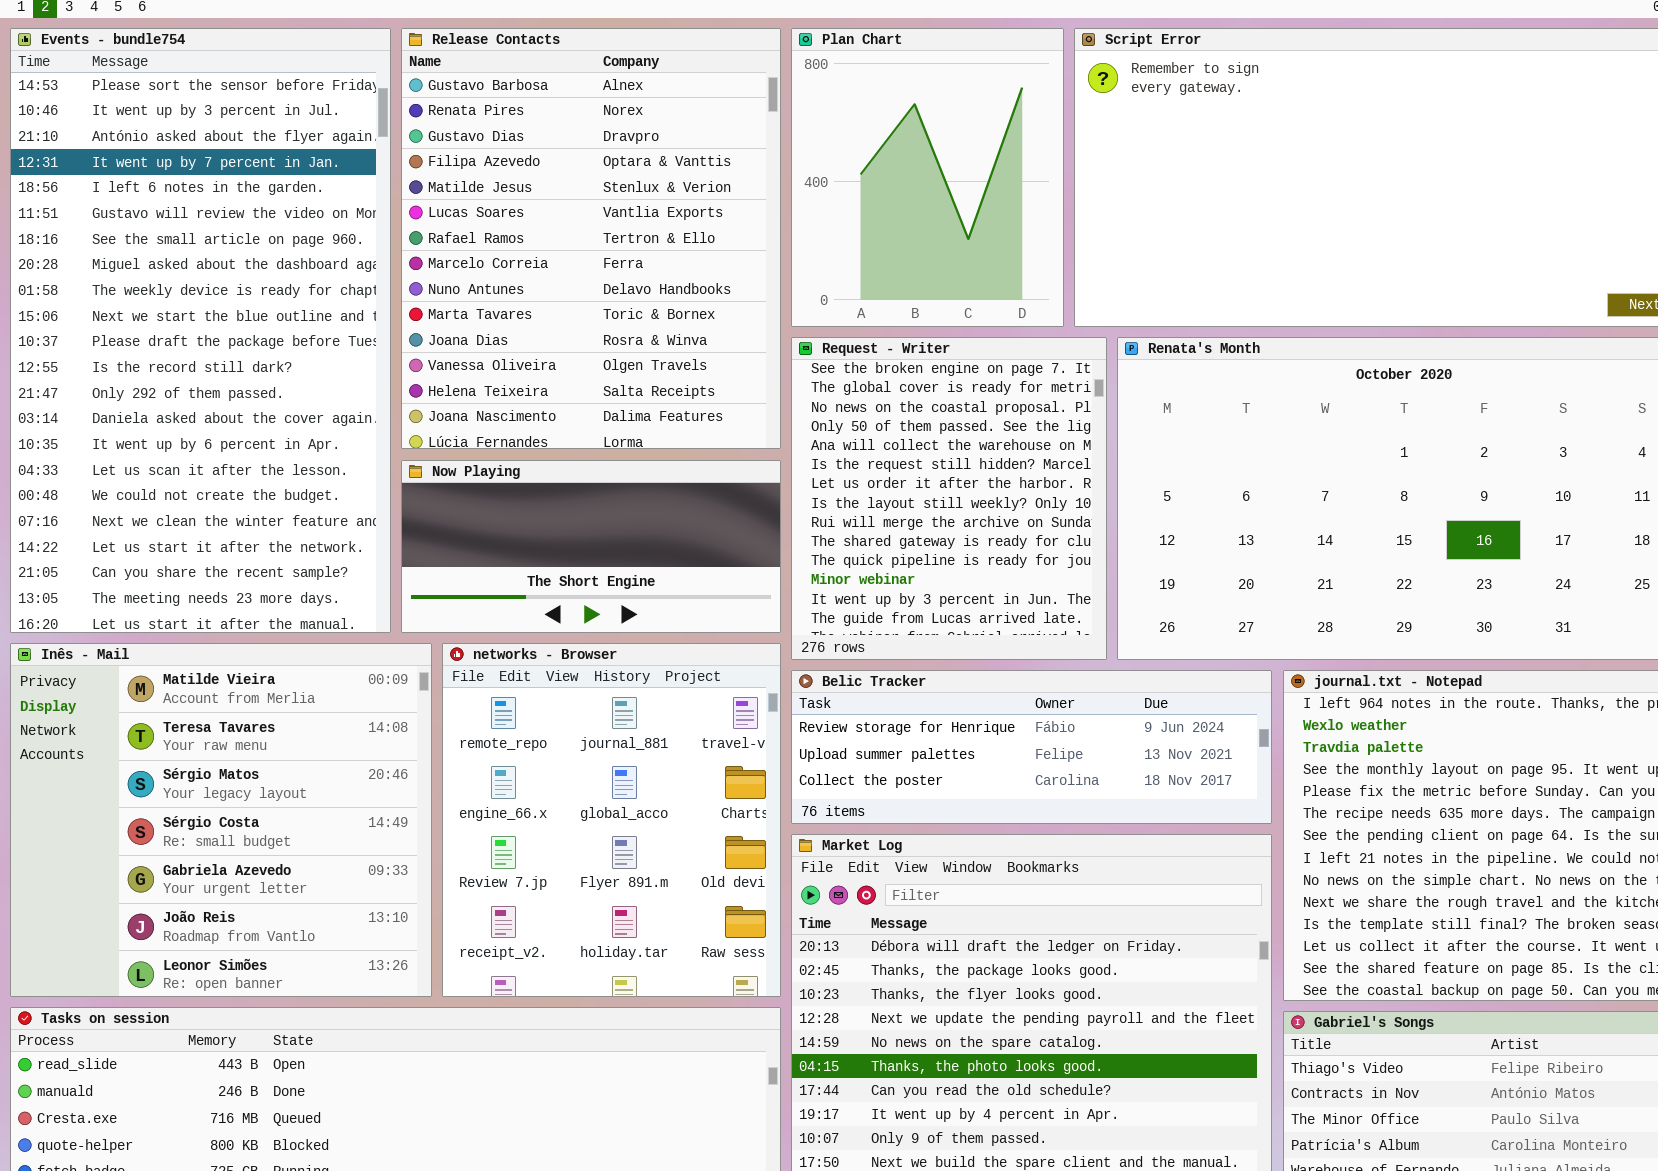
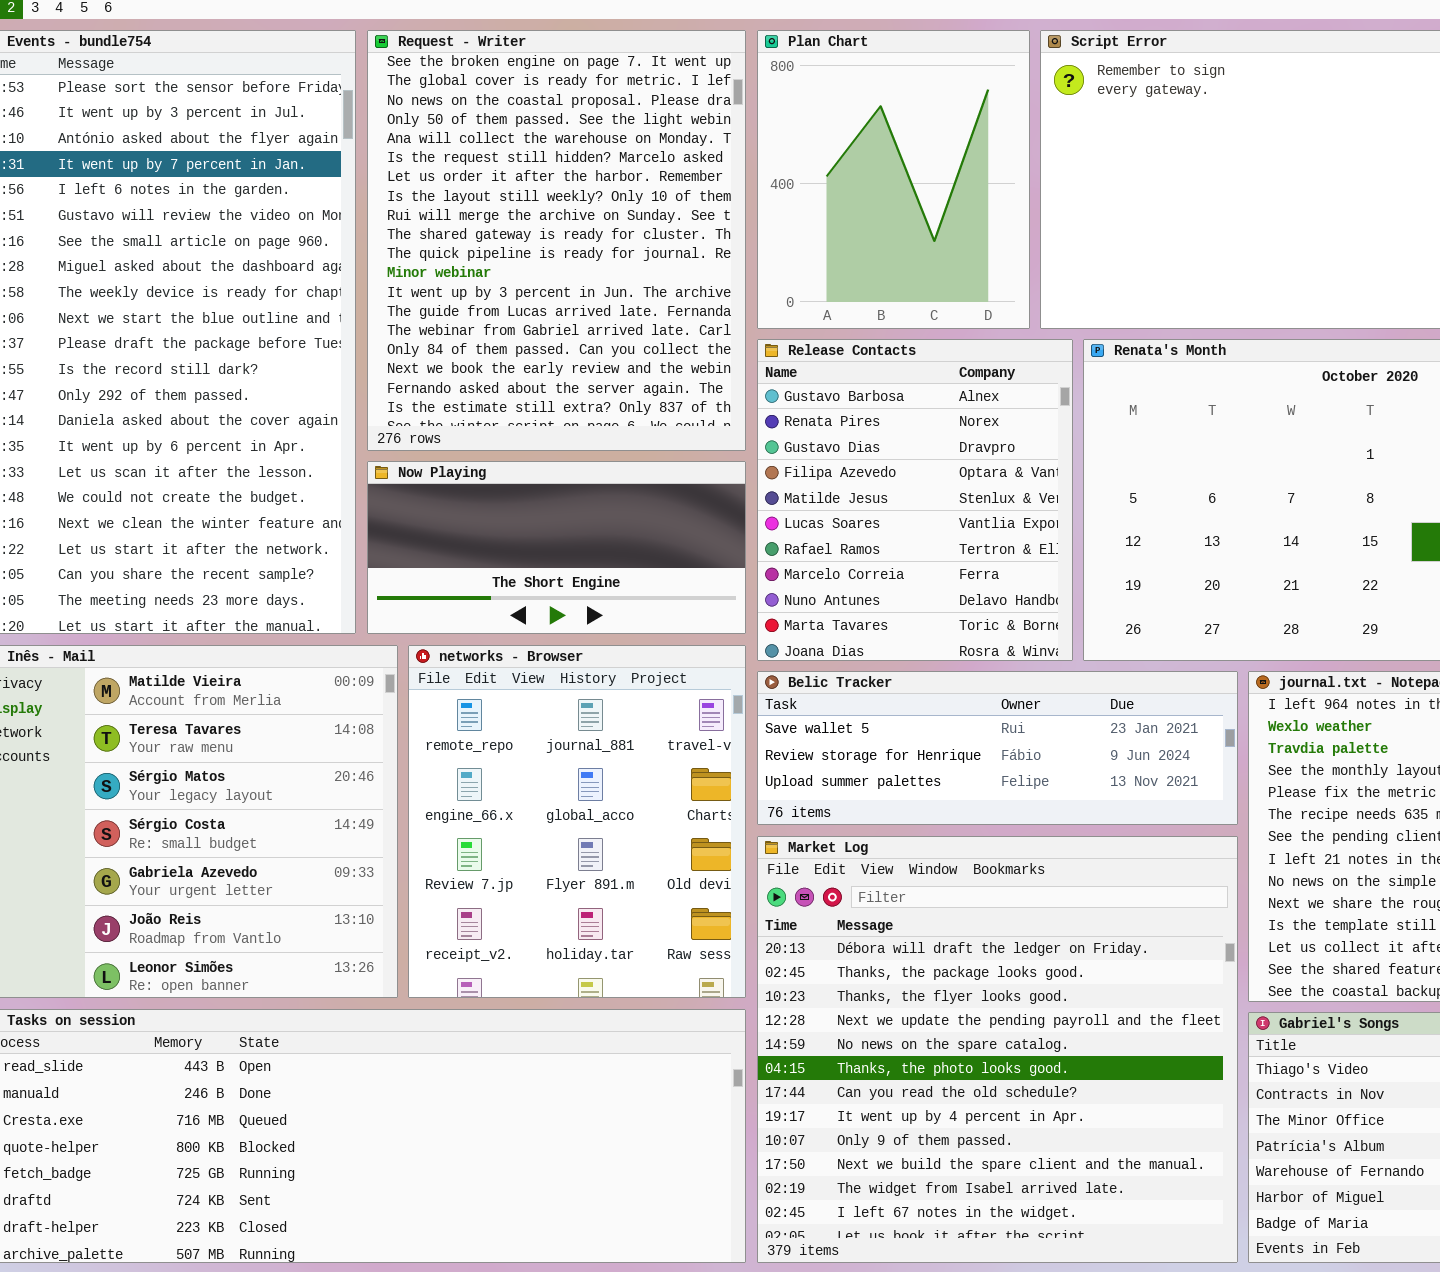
Release Contacts: [401,28,781,449] -> [757,339,1073,661], moved, resized
Request - Writer: [791,337,1107,660] -> [367,30,746,451], moved, resized
Belic Tracker: [791,670,1272,824] -> [757,671,1238,825], scrolled up 1 row

